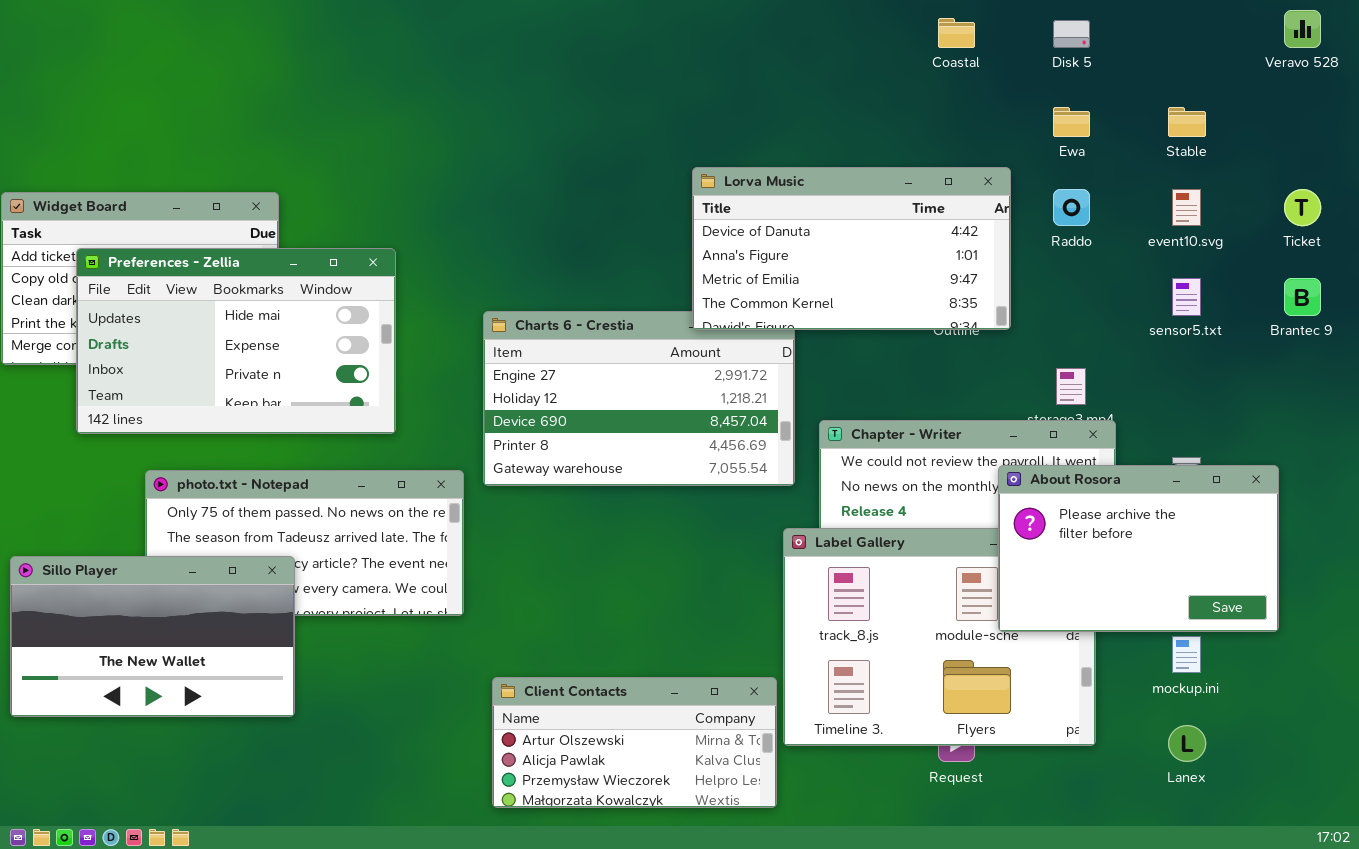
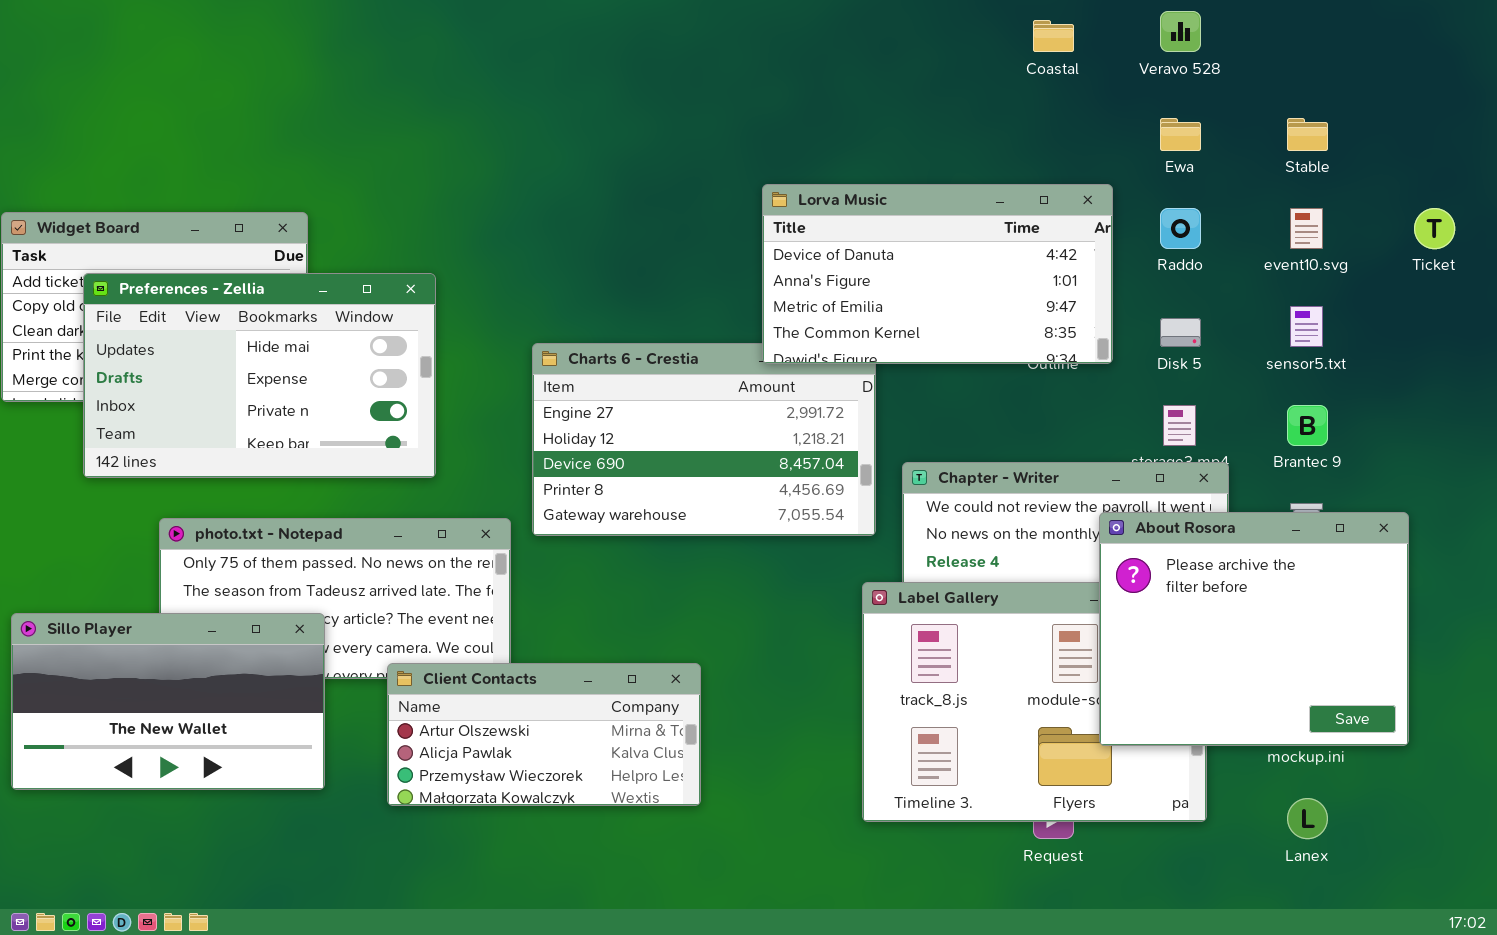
Veravo 528: [1284,10,1321,48] -> [1160,11,1201,52], moved
Disk 5: [1053,20,1090,48] -> [1160,318,1201,347], moved
Brantec 9: [1284,278,1321,316] -> [1287,405,1328,446], moved
About Rosora: [998,465,1279,632] -> [1099,512,1409,746], resized
Client Contacts: [492,677,777,808] -> [387,663,701,806], moved

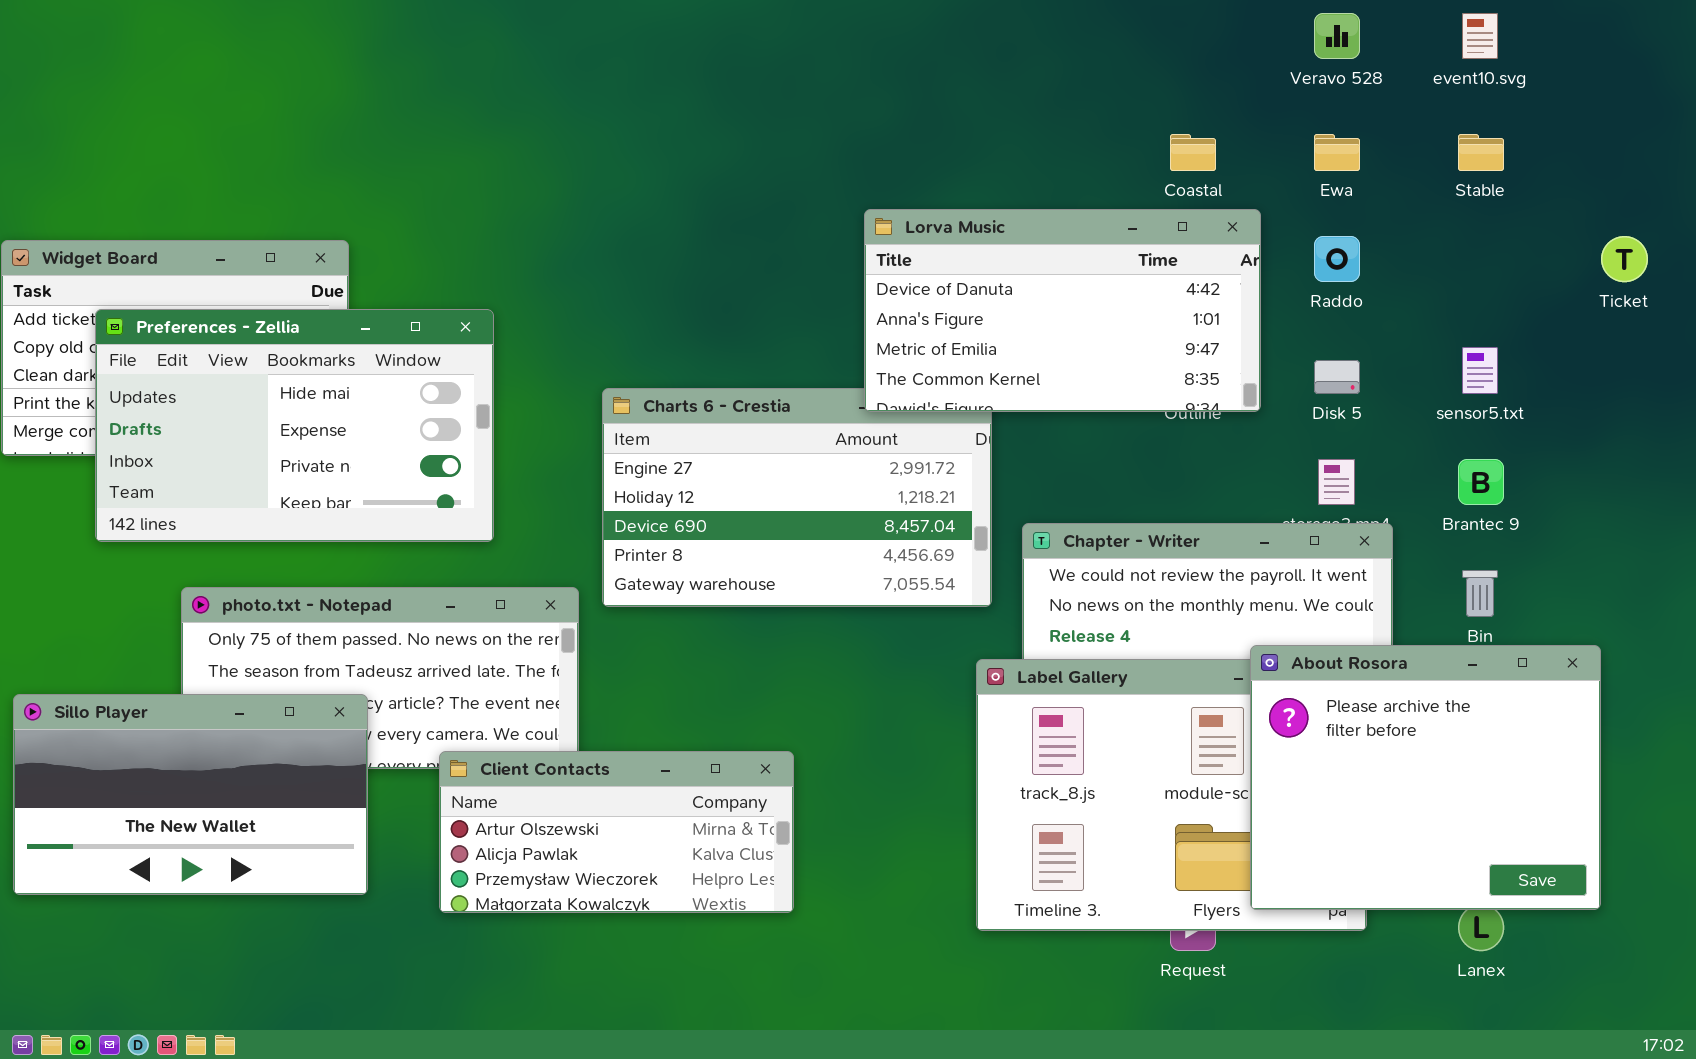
Coastal: [1033,20,1074,52] -> [1170,134,1216,171], moved
event10.svg: [1290,208,1323,249] -> [1462,13,1498,59], moved
About Rosora: [1099,512,1409,746] -> [1250,645,1601,910], moved

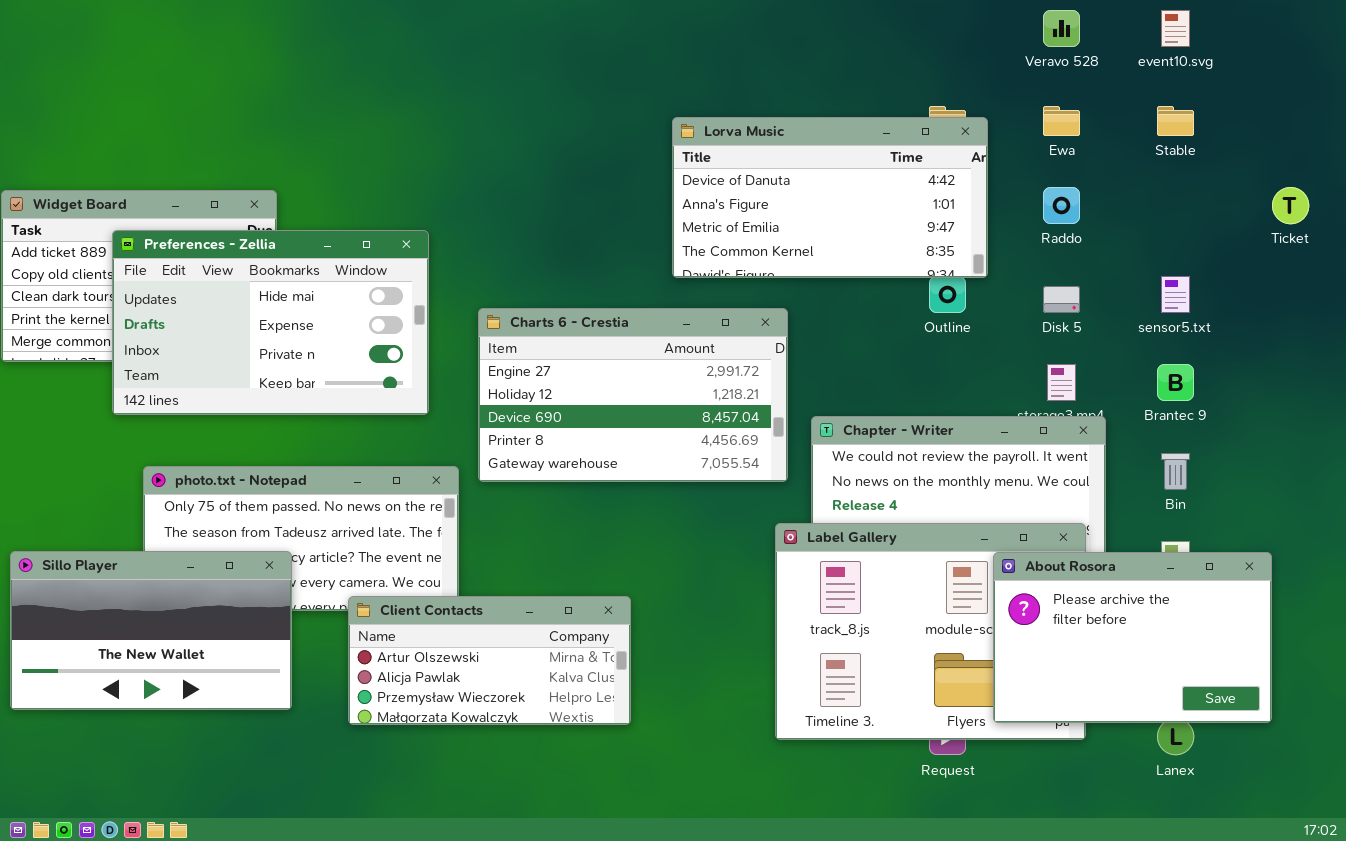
Lorva Music: [864,209,1261,412] -> [672,117,988,278], moved
Preferences - Zellia: [95,309,494,542] -> [112,230,429,415], moved
About Rosora: [1250,645,1601,910] -> [993,552,1272,723], resized

